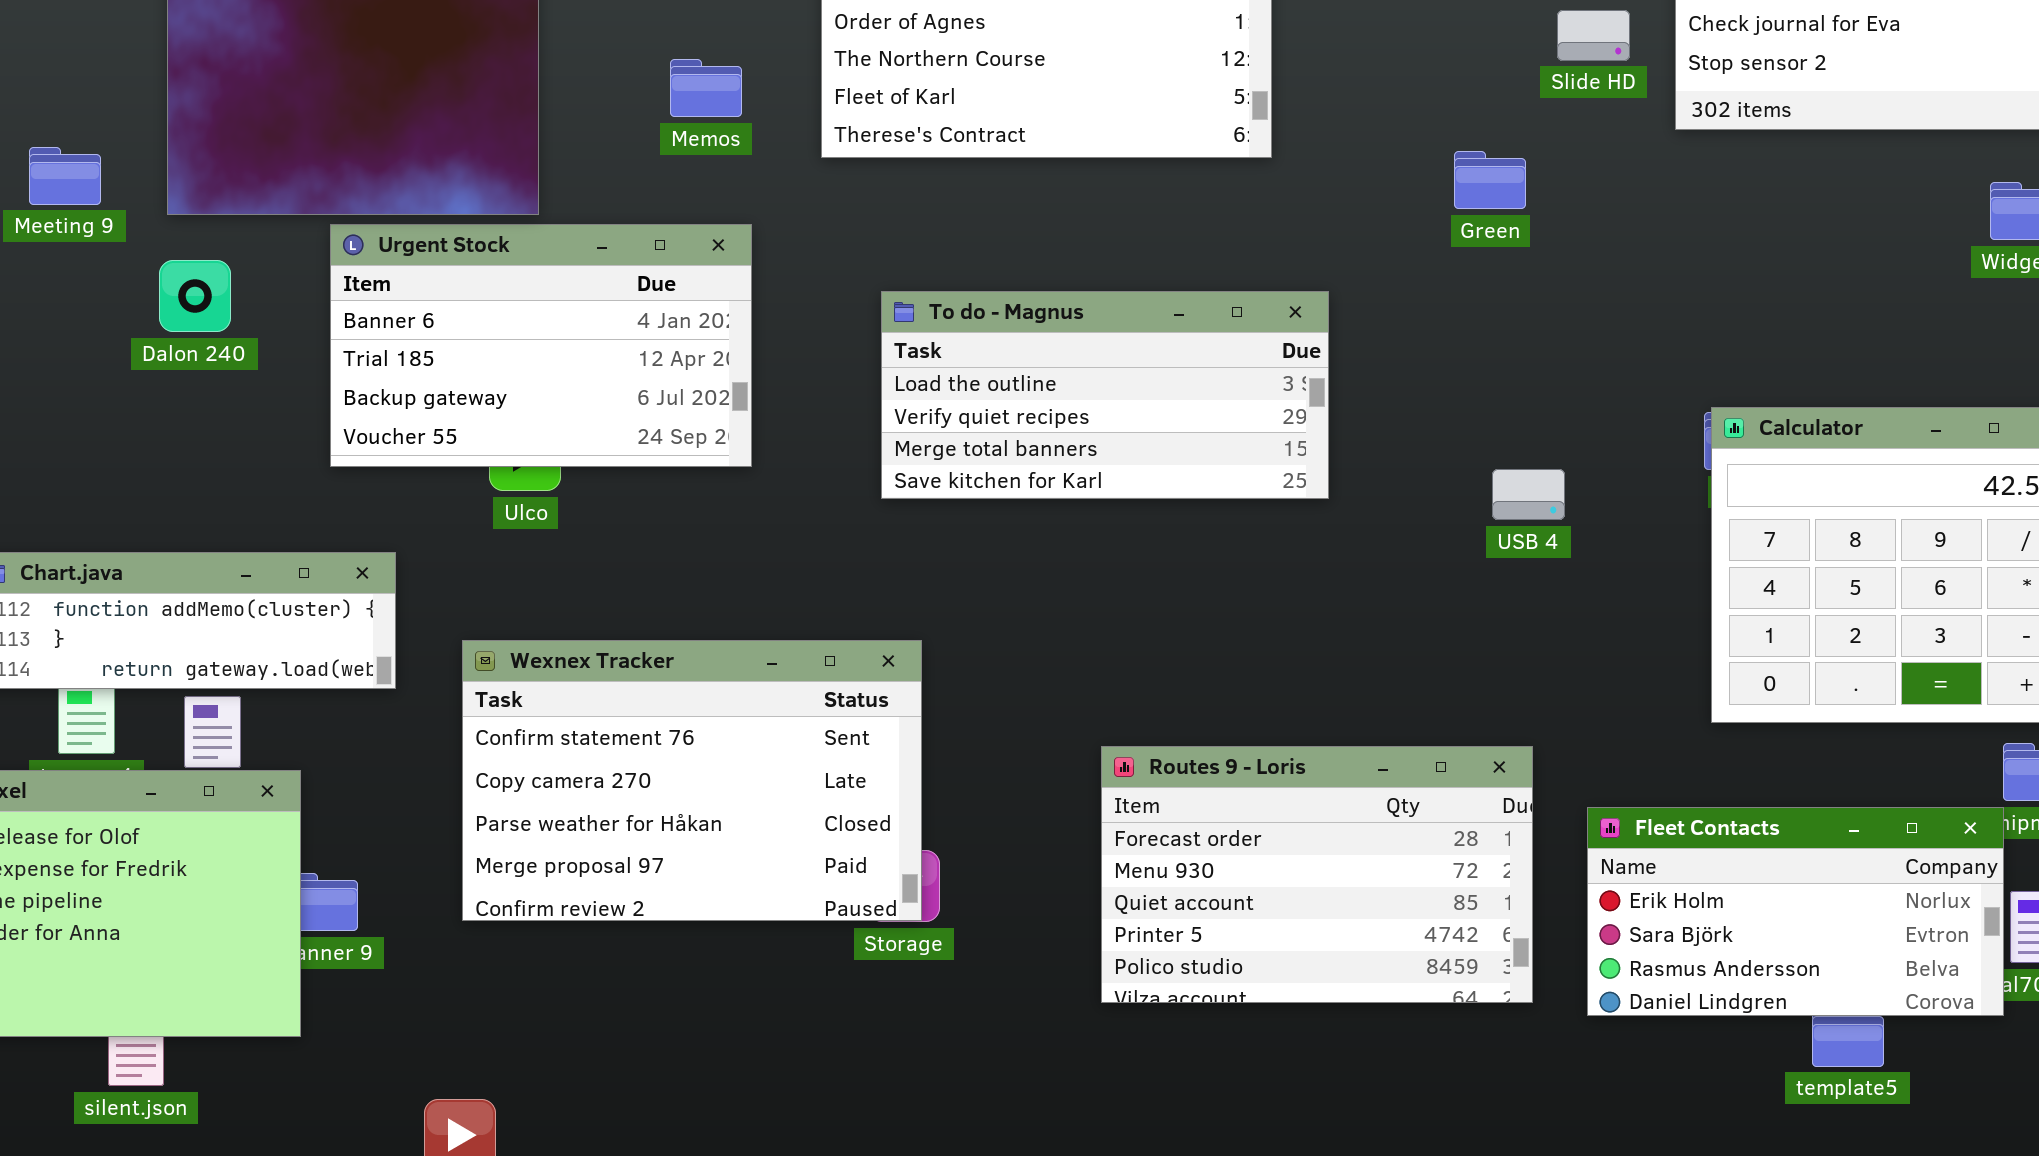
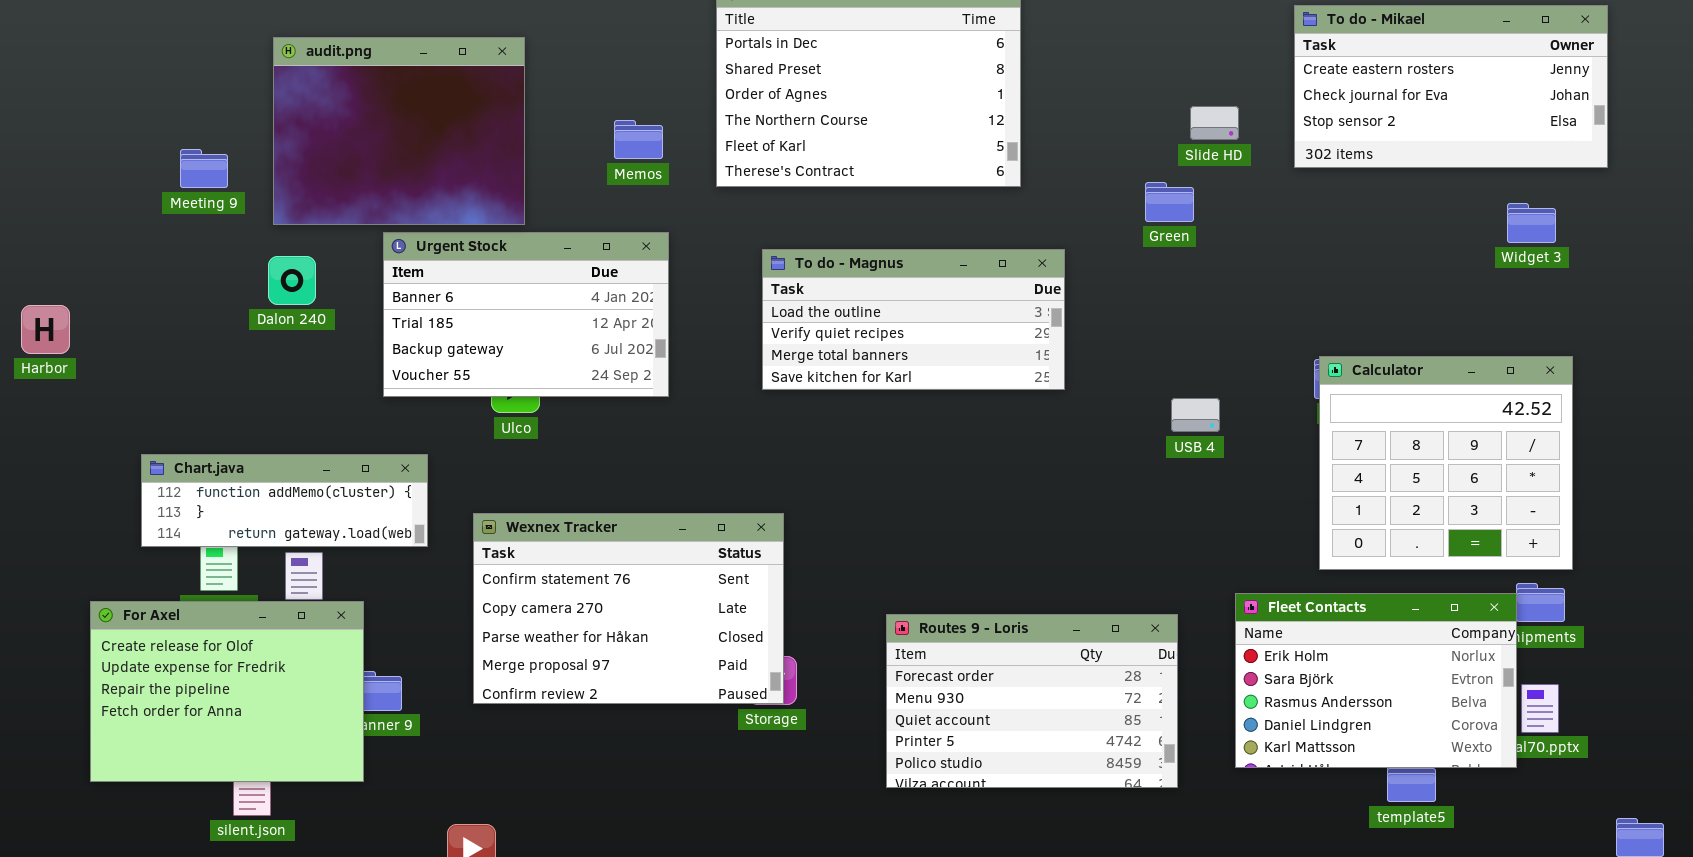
Slide HD: [1557,10,1630,61] -> [1190,106,1239,140], moved
Meeting 9: [29,147,101,205] -> [180,149,228,188], moved
To do - Magnus: [881,291,1329,499] -> [762,249,1065,390], moved
Routes 9 - Loris: [1101,746,1533,1003] -> [886,614,1178,788], moved
Fleet Contacts: [1587,807,2004,1016] -> [1235,593,1517,768], resized

